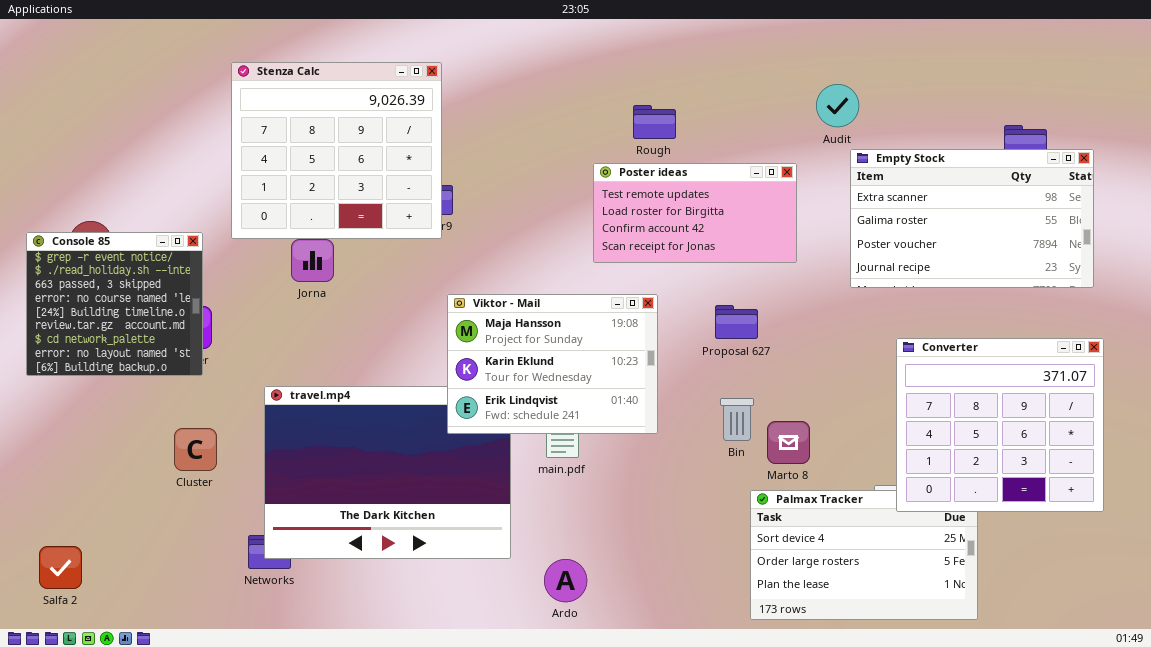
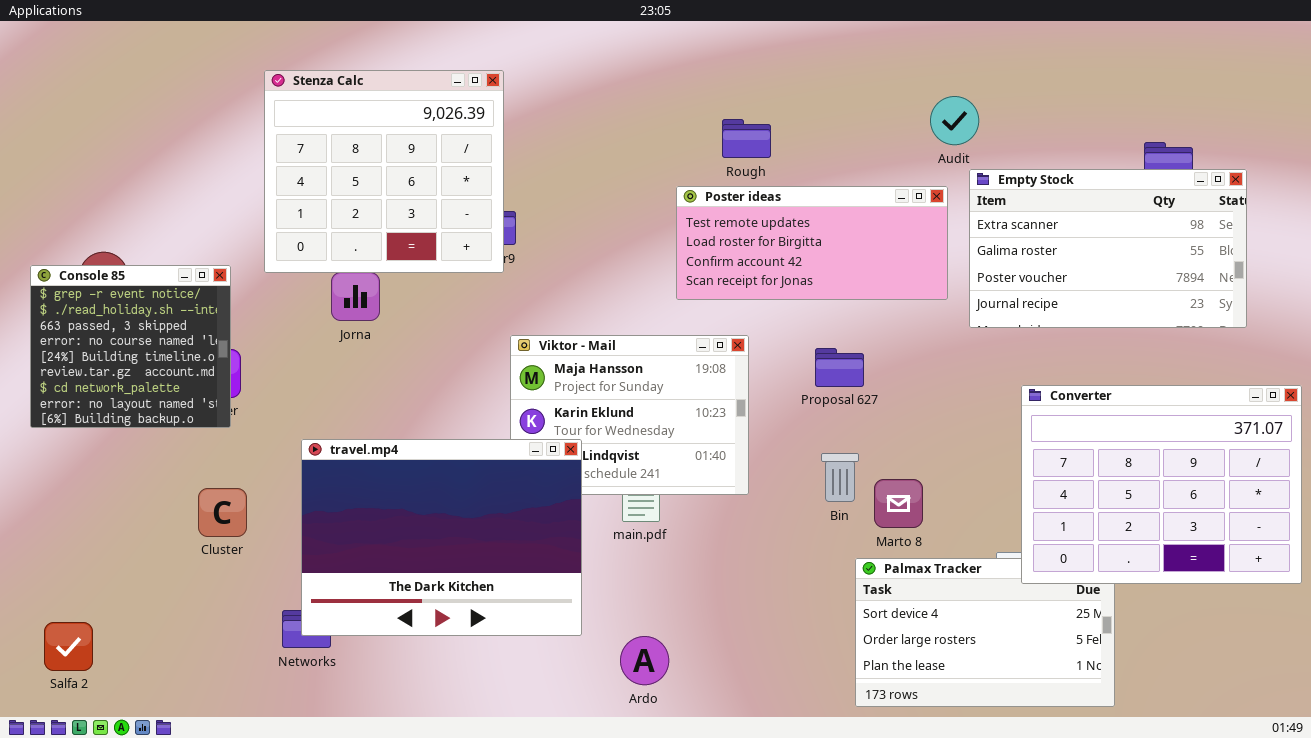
Poster ideas: [593,163,797,263] -> [676,186,948,300], resized
Converter: [896,338,1104,512] -> [1021,385,1302,584], resized
travel.mp4: [264,386,511,559] -> [301,439,582,636], raised

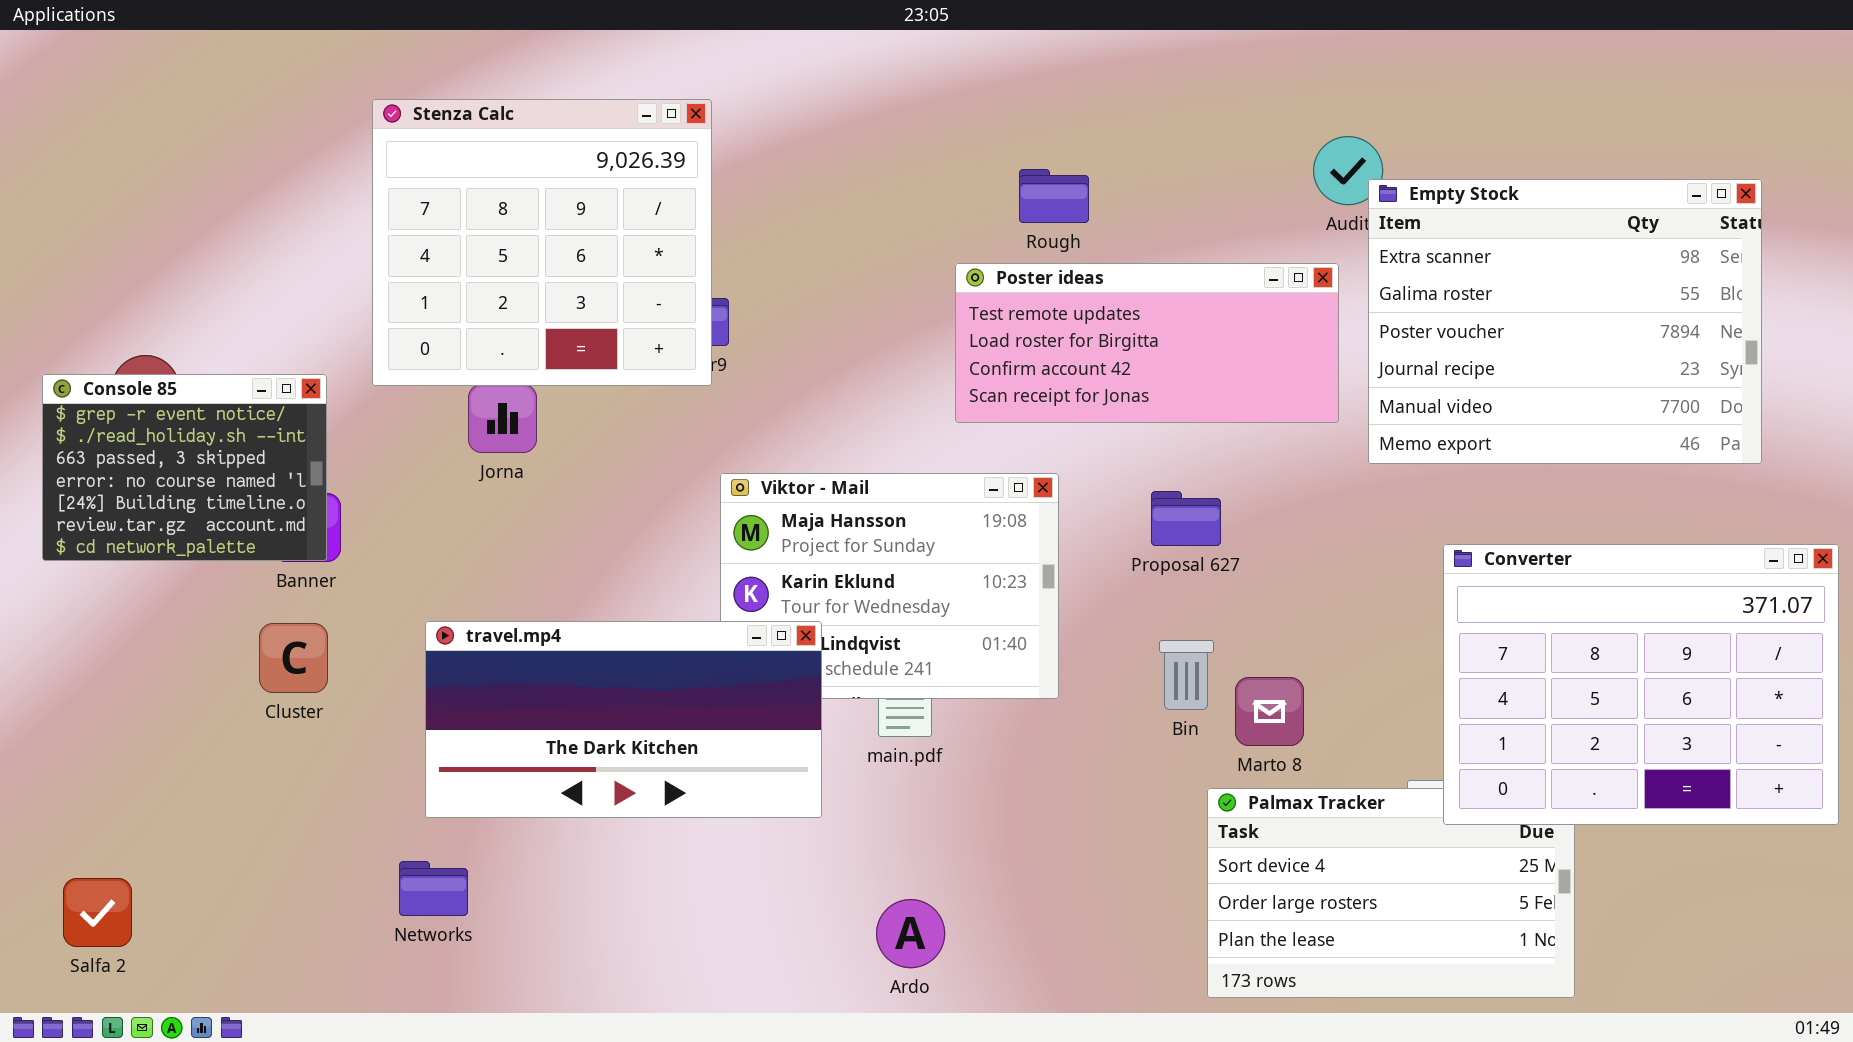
Empty Stock: [969,169,1247,328] -> [1368,179,1762,464], resized
Console 85: [30,265,231,428] -> [42,374,327,561], resized
travel.mp4: [301,439,582,636] -> [425,621,822,818], resized
Cluster: [198,488,247,537] -> [259,623,328,693], moved

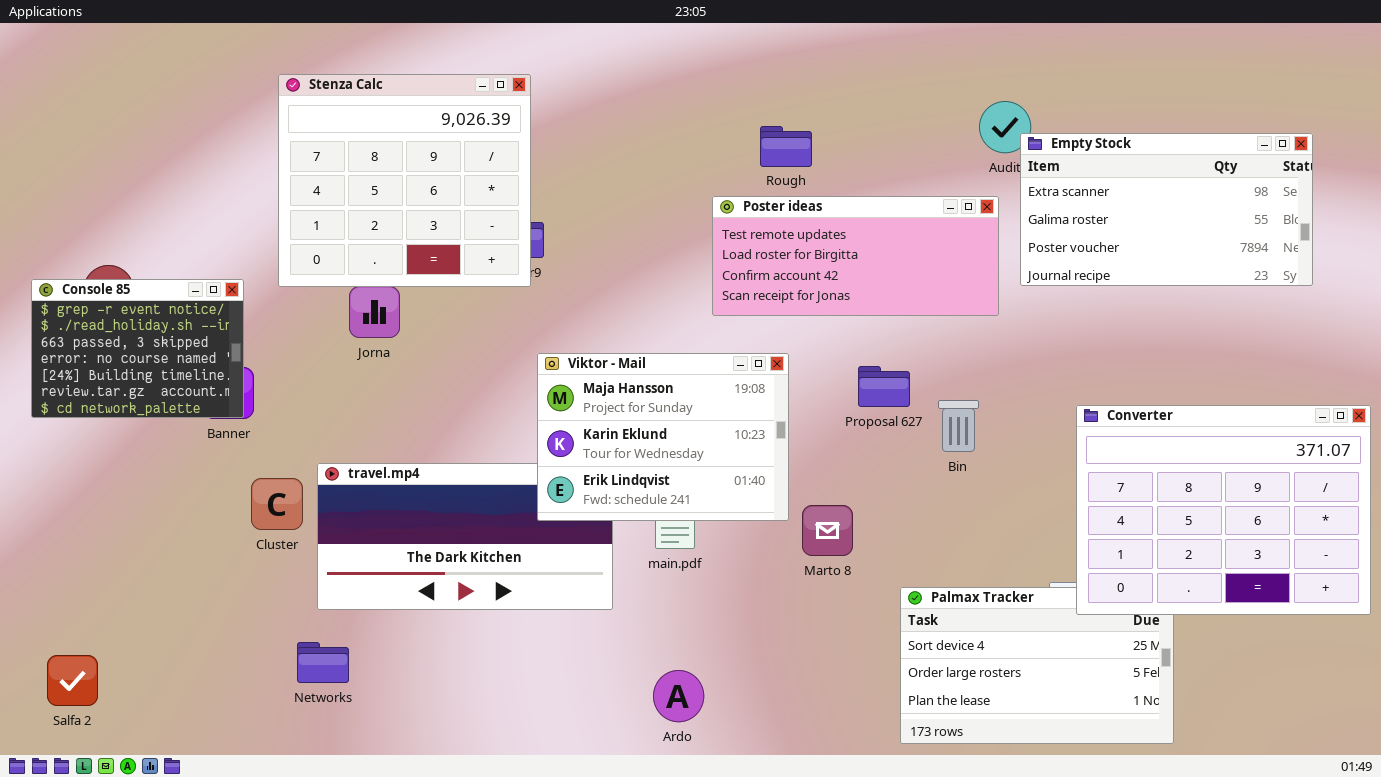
Empty Stock: [1368,179,1762,464] -> [1020,133,1313,286], resized
Viktor - Mail: [720,473,1059,699] -> [537,353,789,521], raised
Cluster: [259,623,328,693] -> [251,478,303,530], moved
Bin: [1159,640,1214,710] -> [938,400,979,452], moved
Marto 8: [1235,677,1304,746] -> [802,505,853,556], moved

